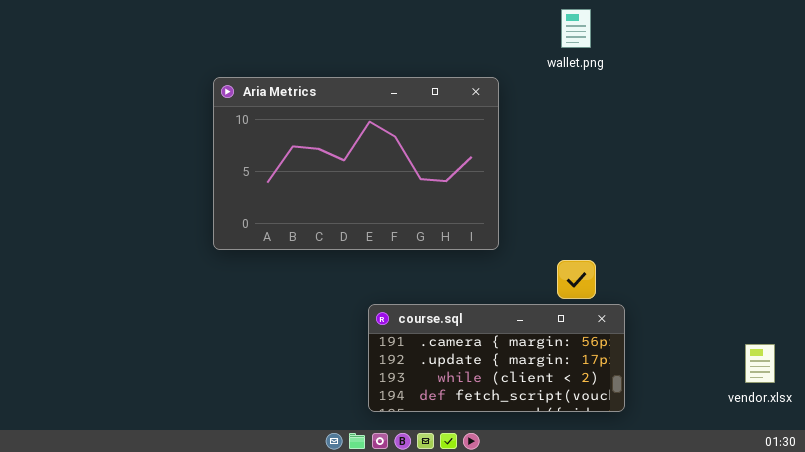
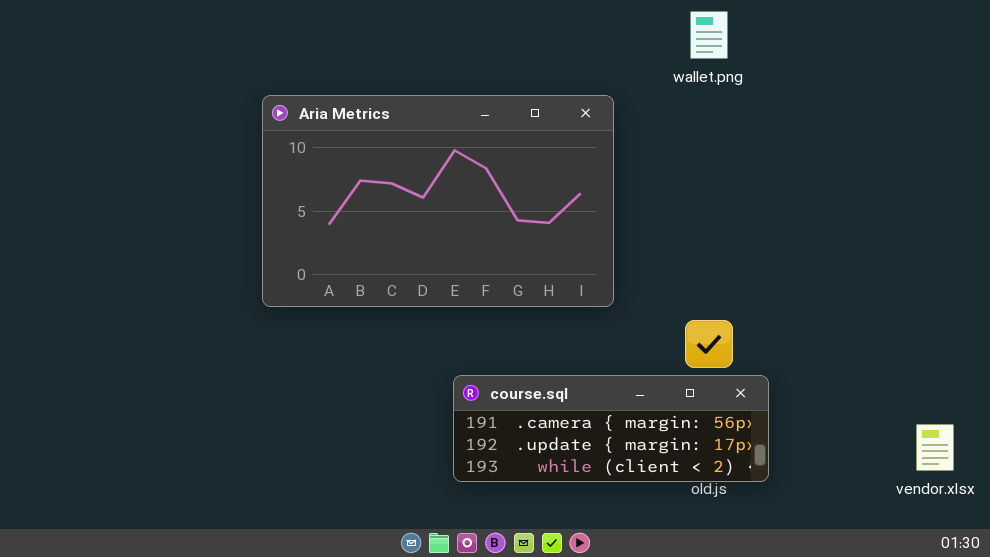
course.sql: [368,304,625,412] -> [453,375,769,482], resized

